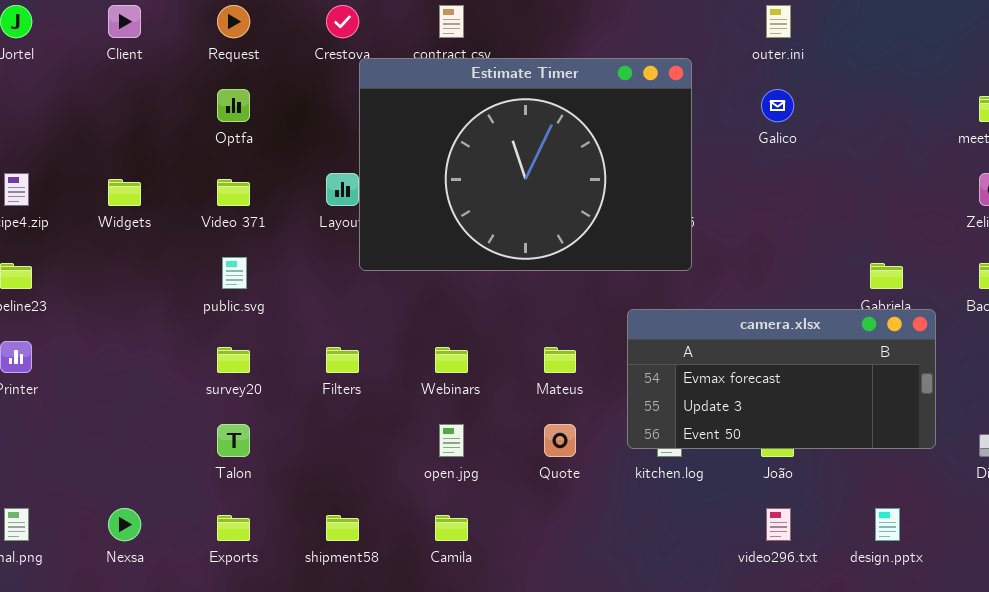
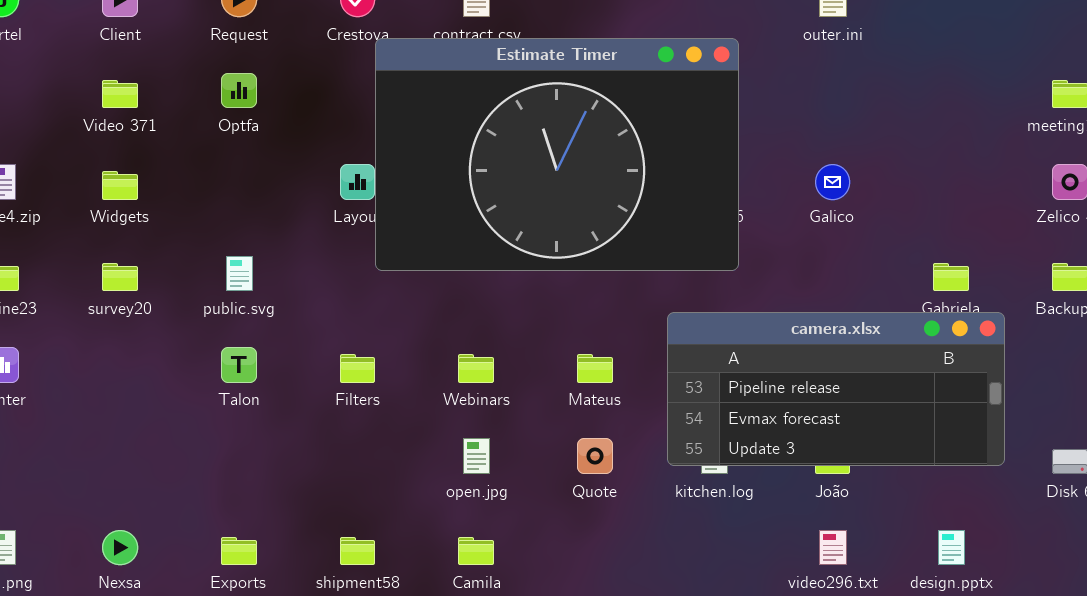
Galico: [761,89,794,122] -> [815,164,850,200], moved
Video 371: [217,179,250,206] -> [102,80,138,108], moved
camera.xlsx: [627,309,936,449] -> [667,312,1005,466], scrolled up 1 row
survey20: [217,347,250,373] -> [102,263,138,291], moved
Talon: [217,424,250,457] -> [221,347,257,383], moved

